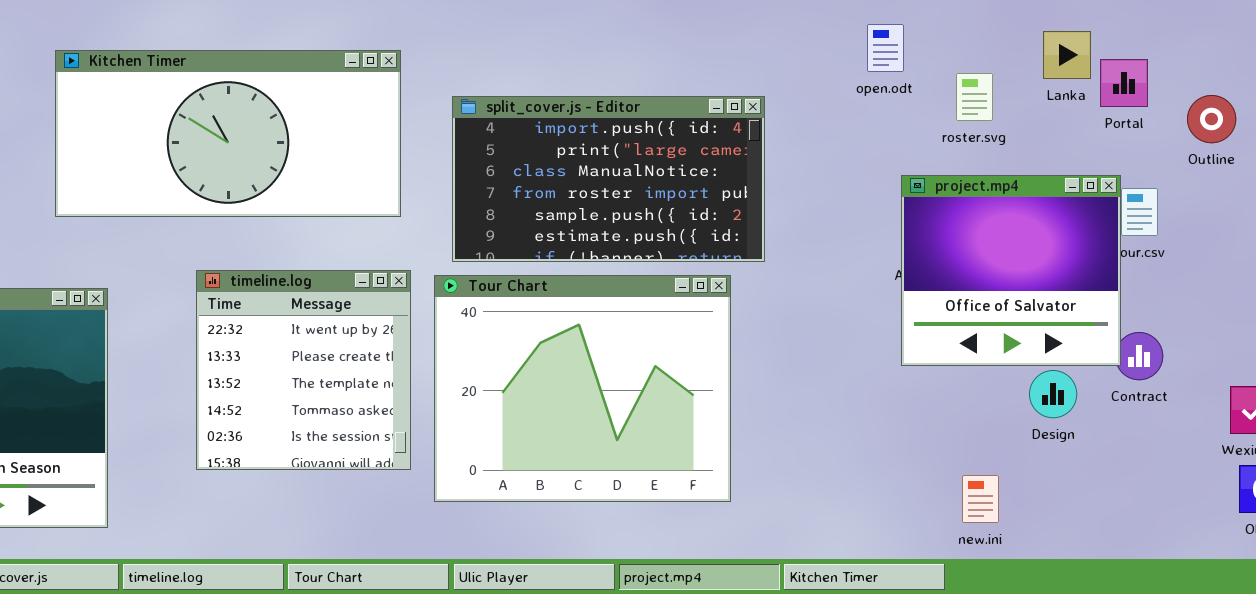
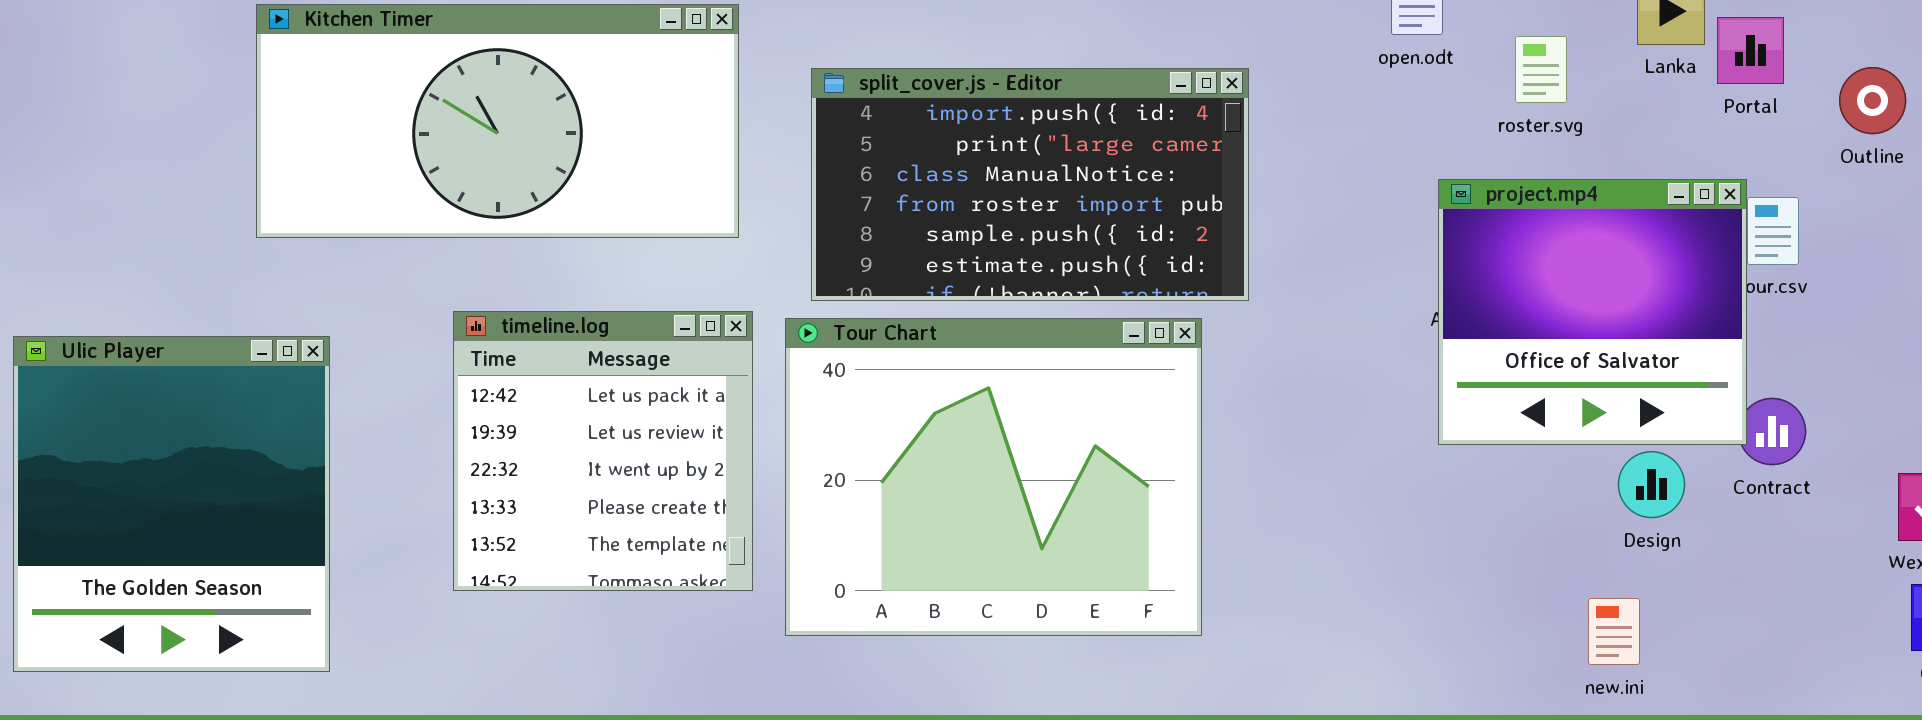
timeline.log: [196,270,411,470] -> [453,311,753,591], scrolled up 2 rows
new.ini: [962,475,999,523] -> [1588,598,1640,665], moved

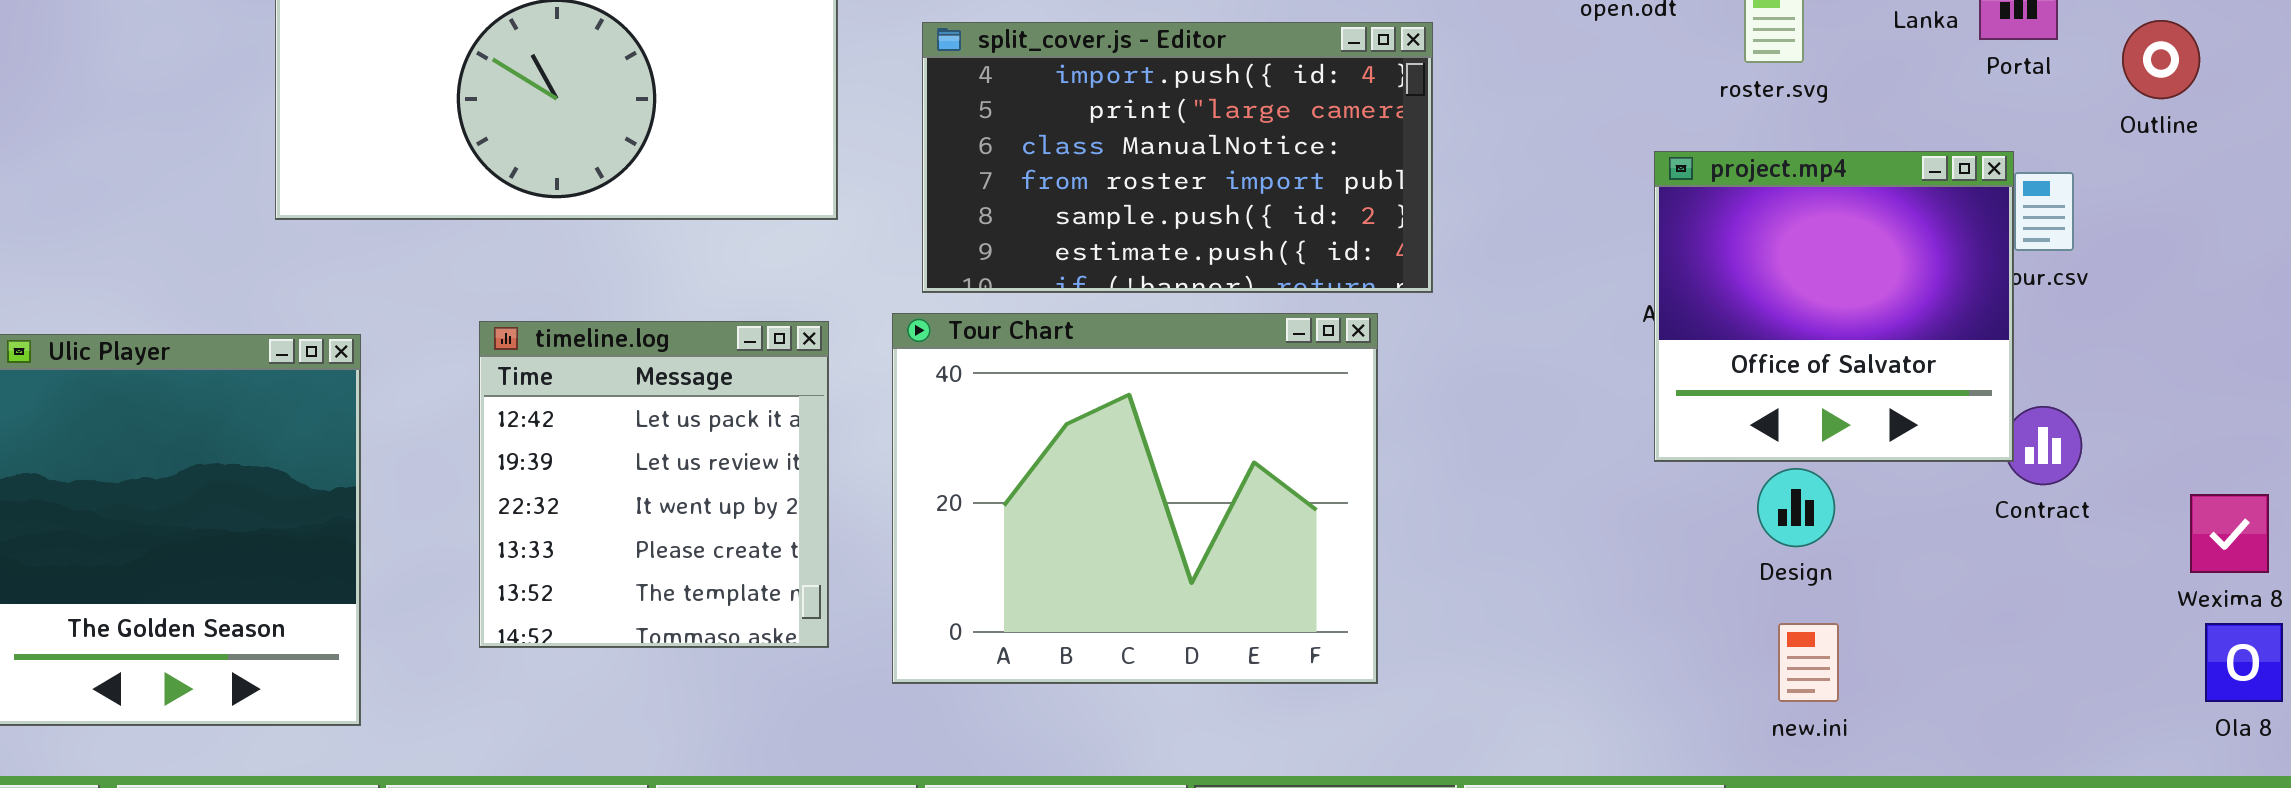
timeline.log: [453,311,753,591] -> [479,321,829,648], moved
Design: [1618,451,1685,518] -> [1757,468,1835,547], moved
new.ini: [1588,598,1640,665] -> [1778,623,1839,702], moved

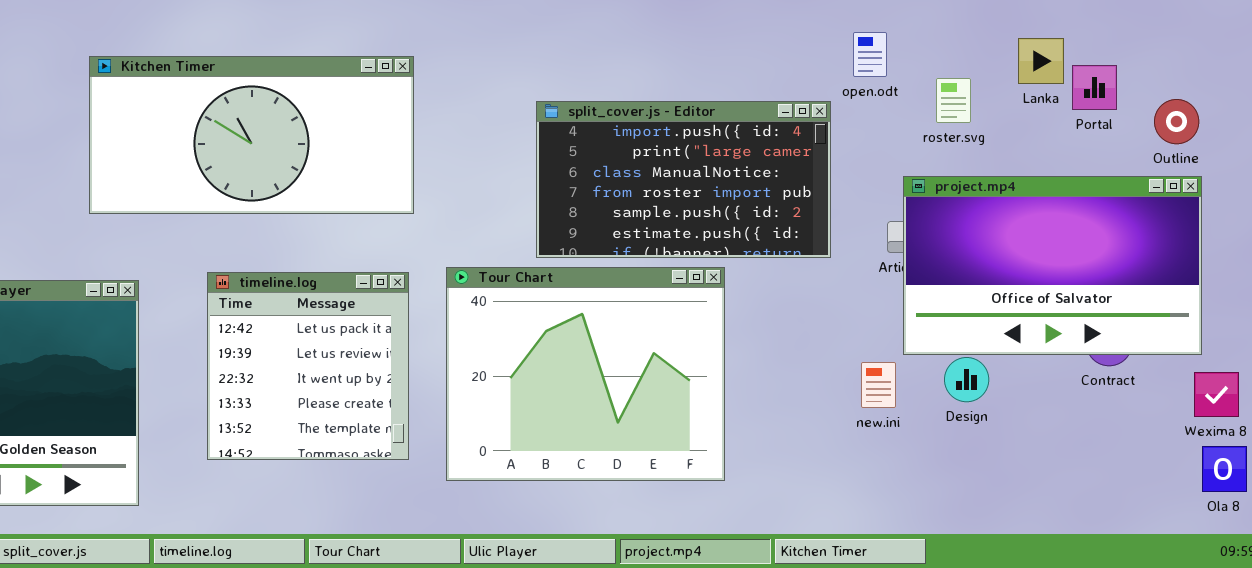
split_cover.js - Editor: [922,22,1433,293] -> [536,101,831,258], moved
project.mp4: [1654,151,2014,462] -> [903,176,1202,355], moved, resized
new.ini: [1778,623,1839,702] -> [861,362,896,408], moved

